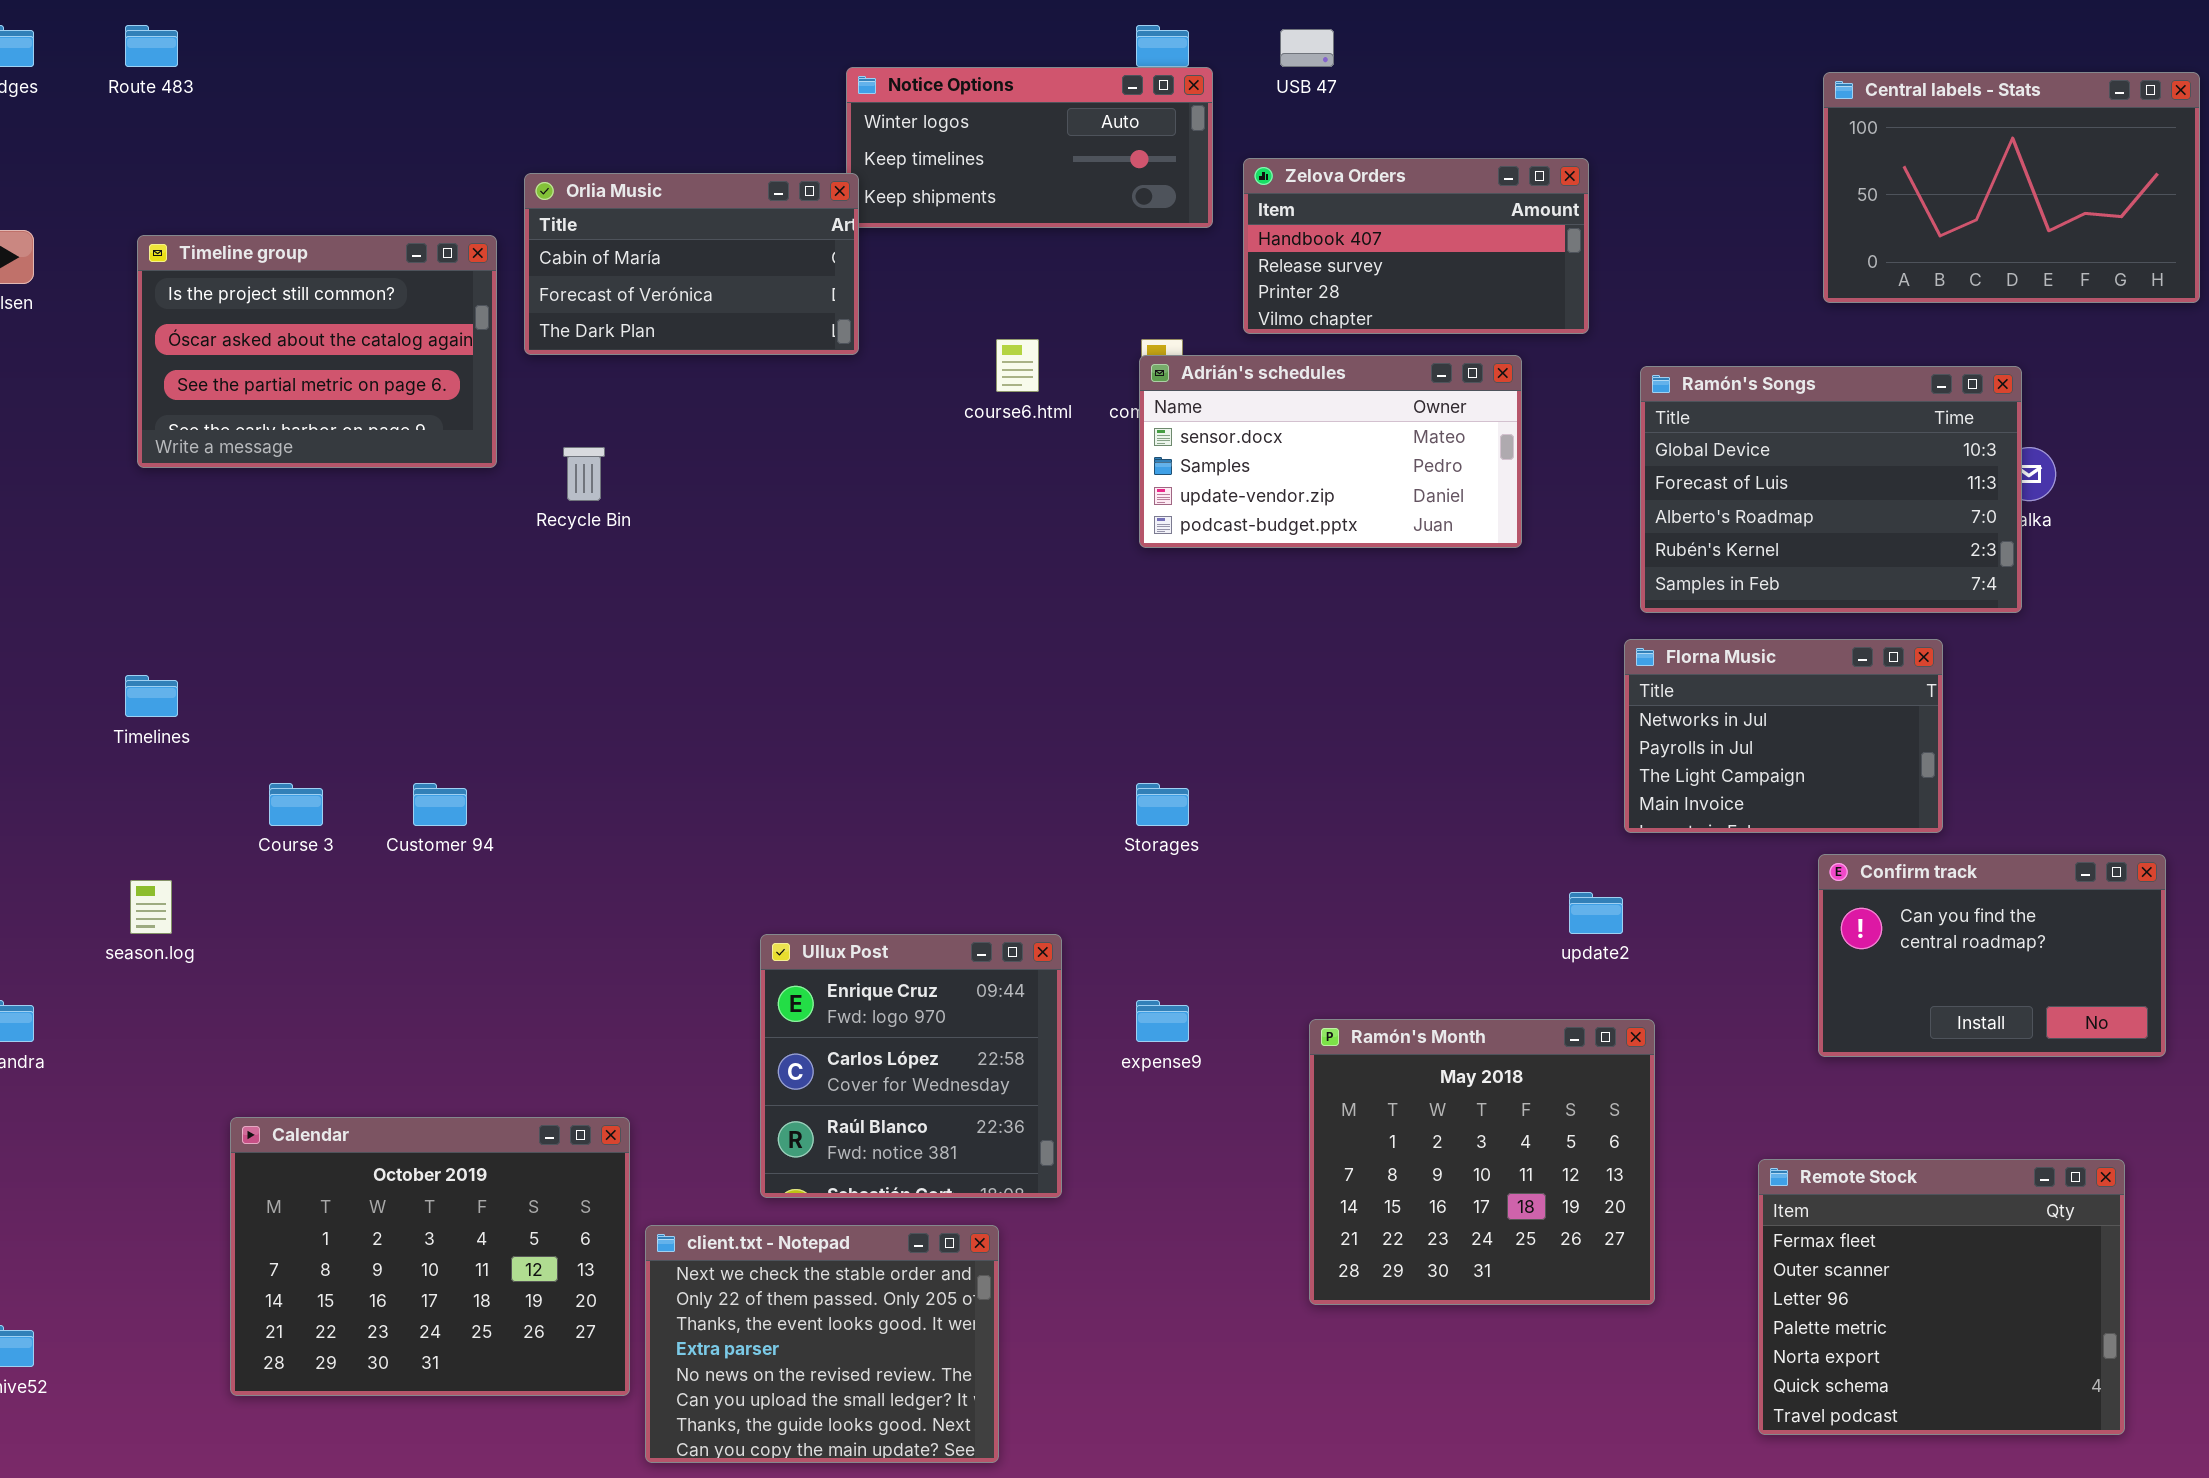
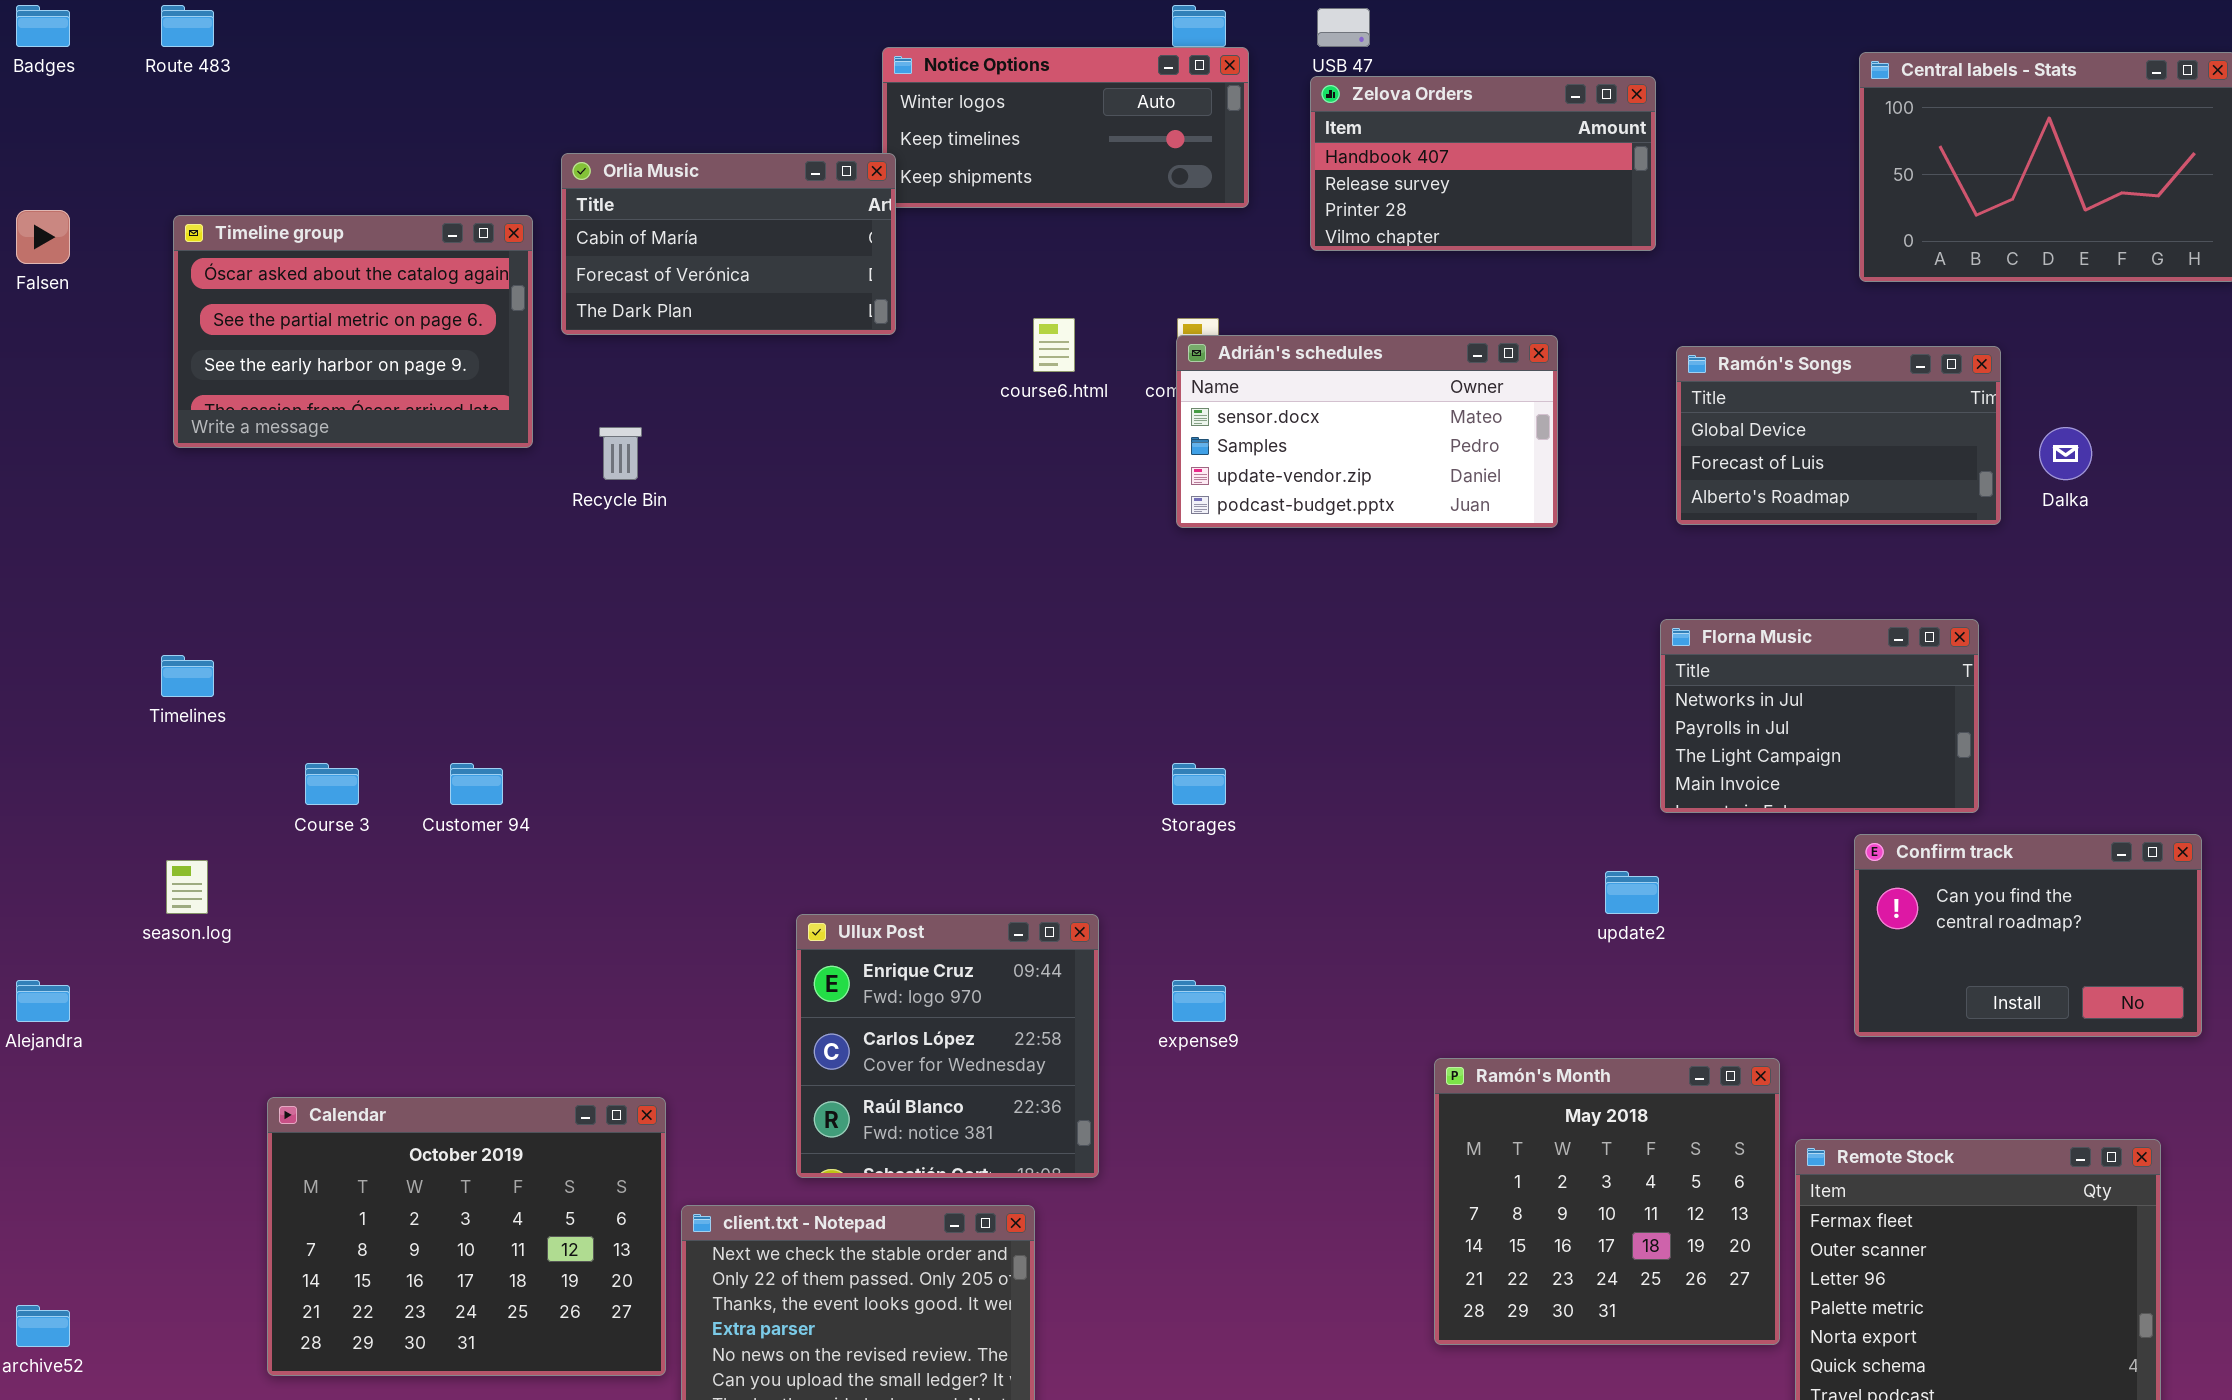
Zelova Orders: [1243,158,1589,334] -> [1310,76,1656,251], moved
Timeline group: [137,235,497,468] -> [173,215,533,448], scrolled down 1 row
Ramón's Songs: [1640,366,2022,613] -> [1676,346,2001,525], resized
Ramón's Month: [1309,1019,1655,1305] -> [1434,1058,1780,1345], moved

